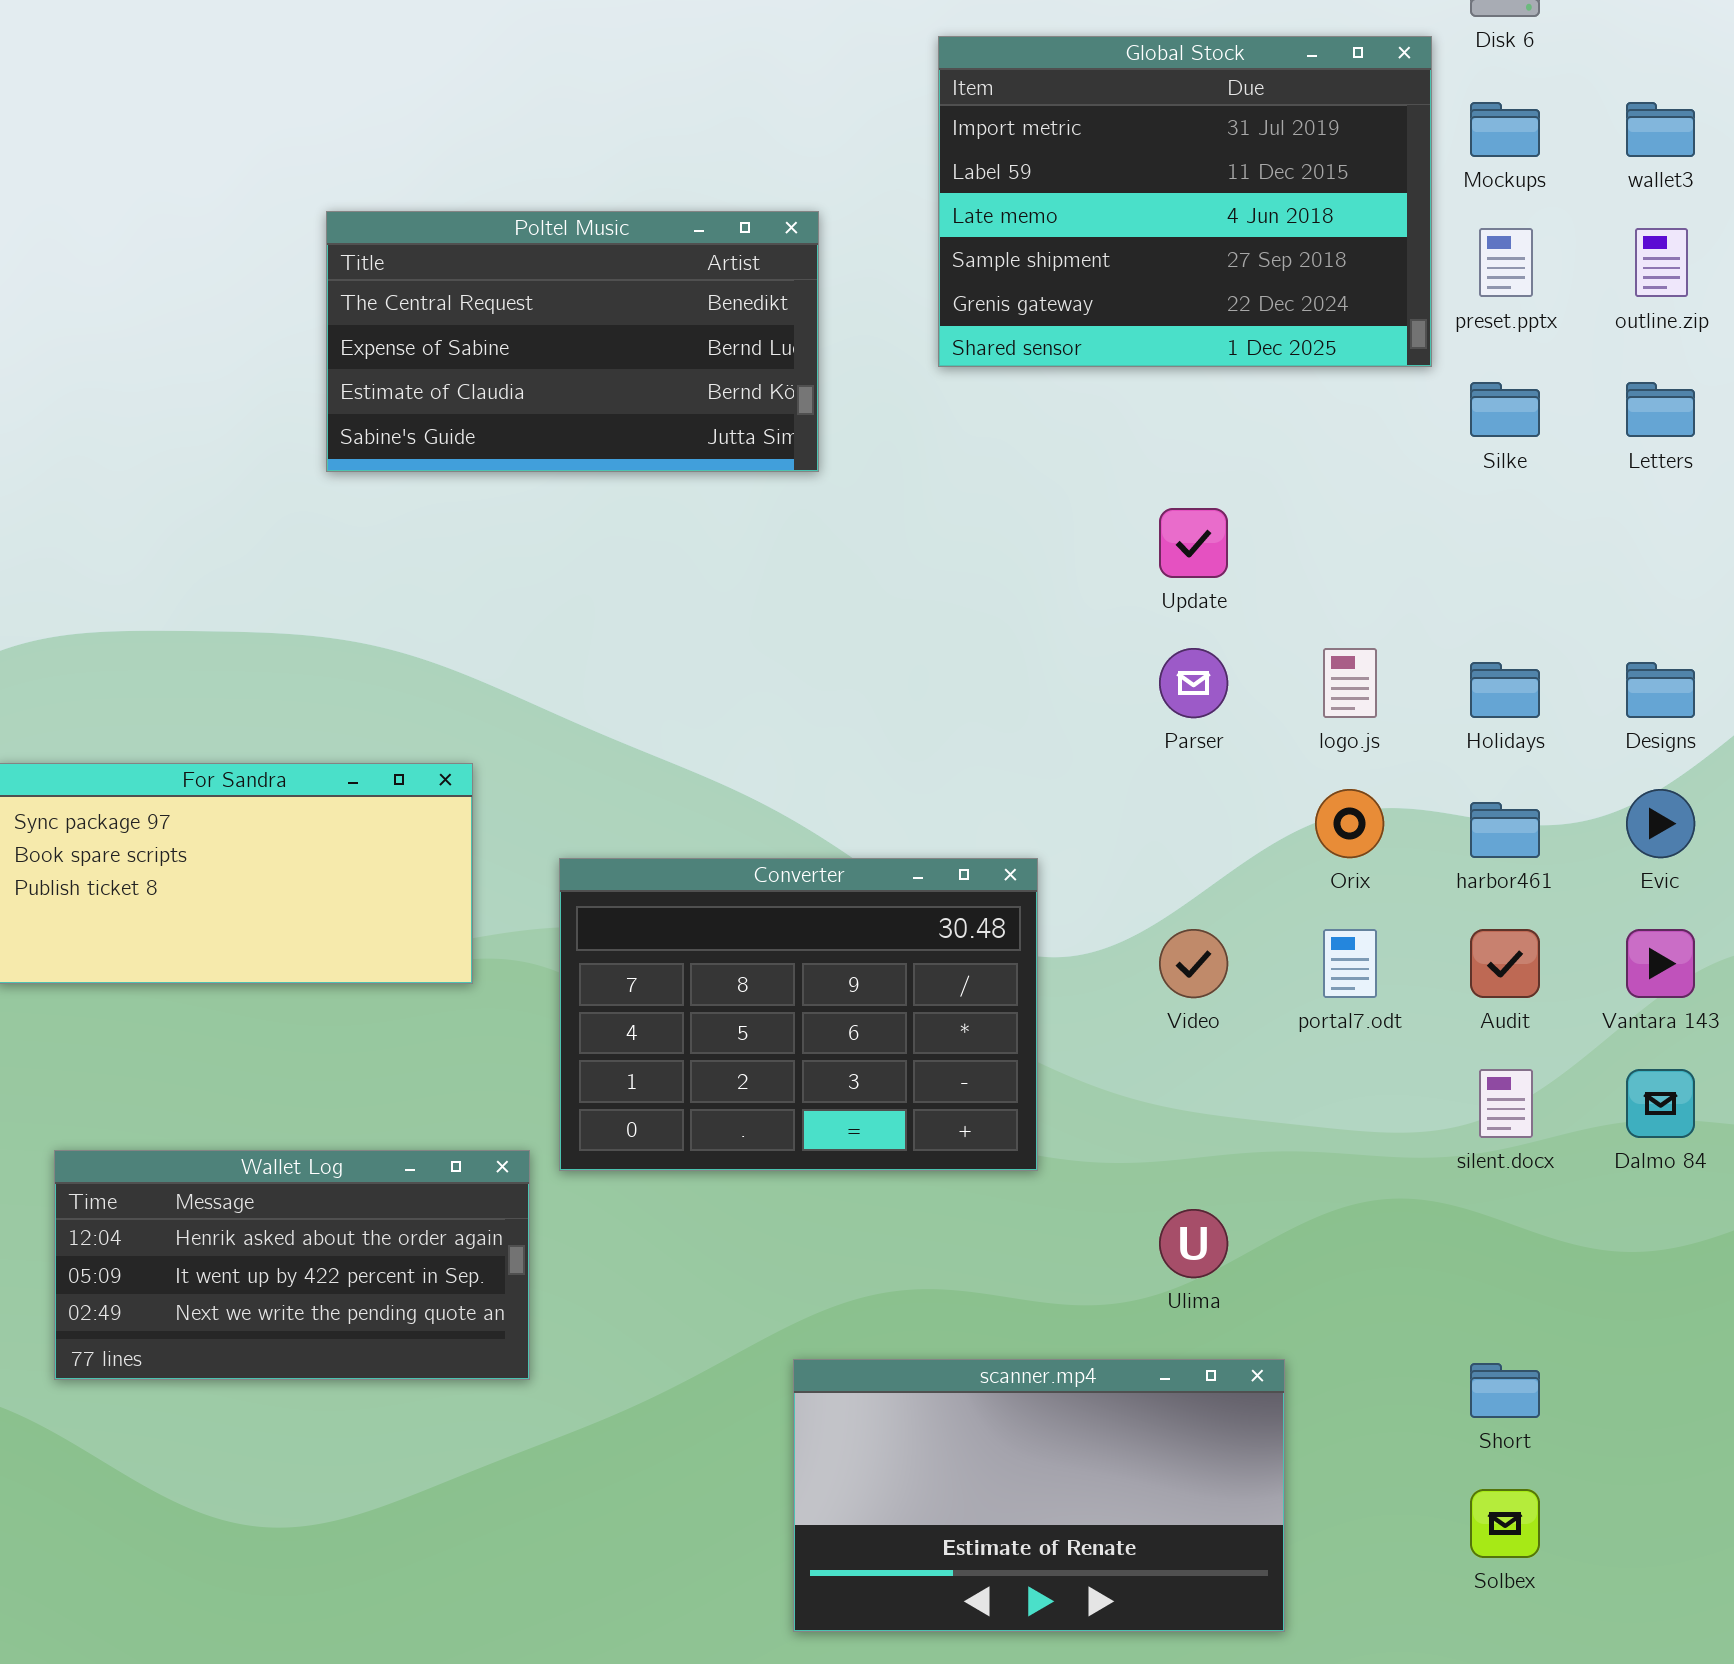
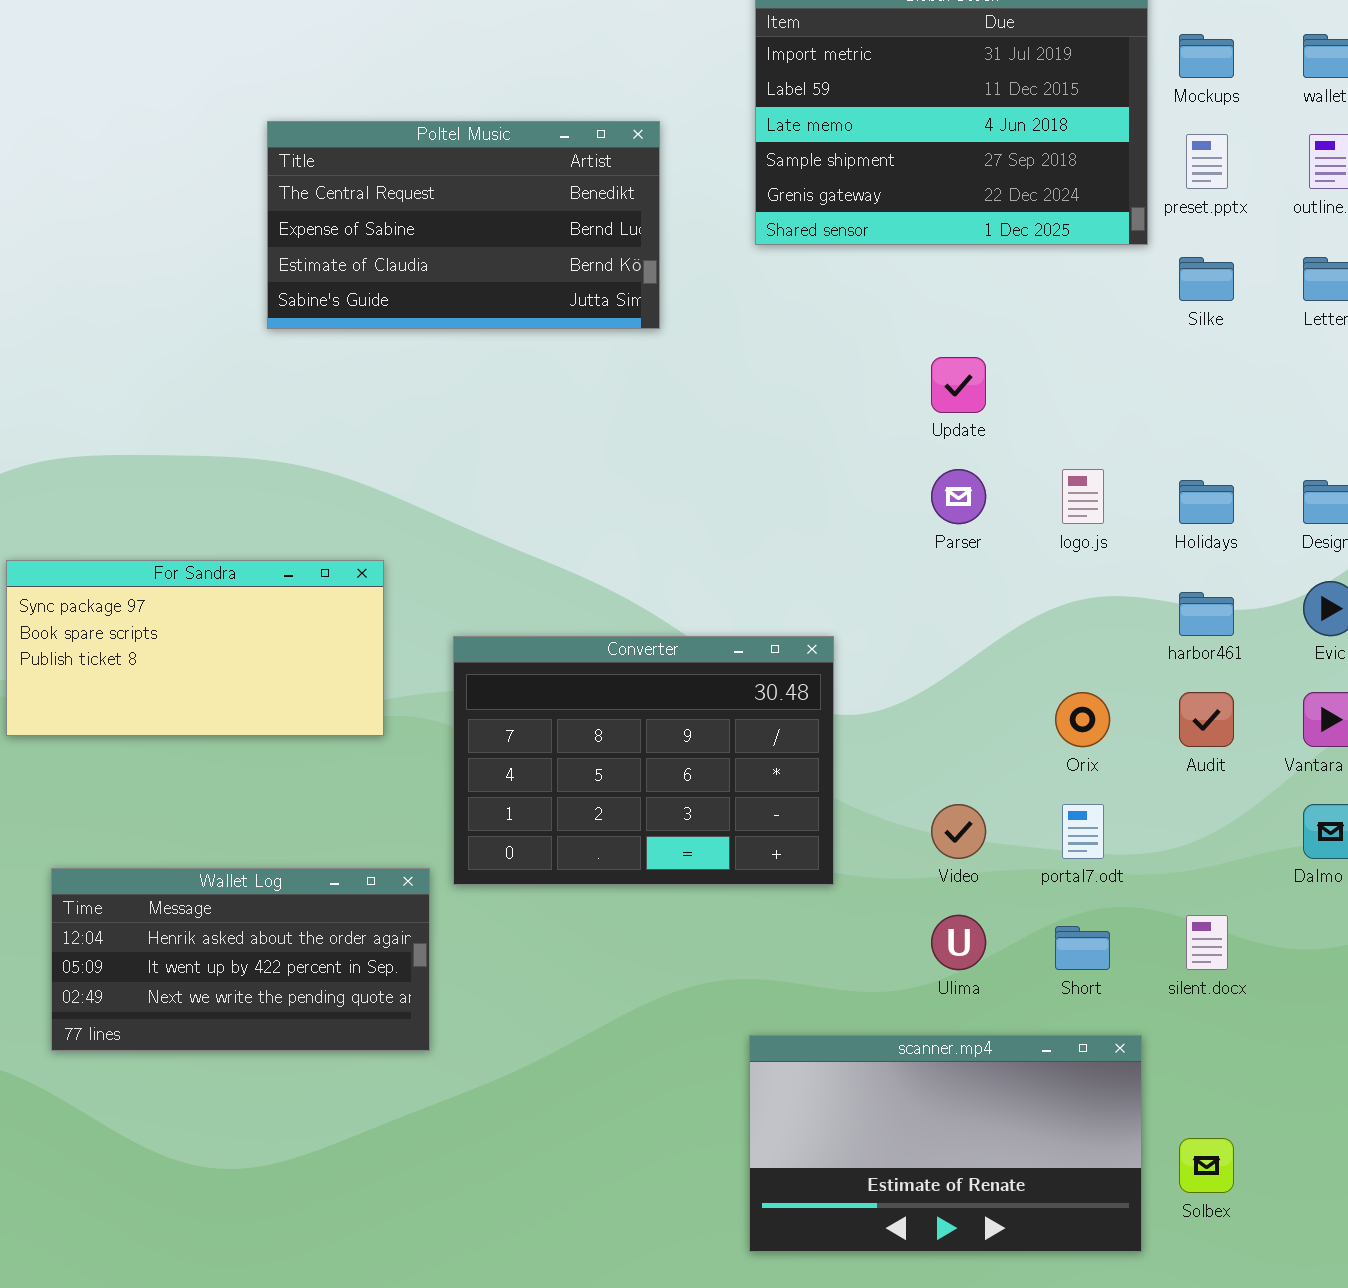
Orix: [1315,789,1384,858] -> [1055,692,1110,747], moved
Video: [1159,929,1228,998] -> [931,804,986,859], moved
portal7.odt: [1323,929,1377,998] -> [1062,804,1104,859], moved
silent.docx: [1479,1069,1533,1138] -> [1186,915,1228,970], moved
scanner.mp4: [793,1359,1285,1632] -> [749,1035,1142,1252], moved
Short: [1470,1363,1540,1418] -> [1055,926,1110,970], moved

